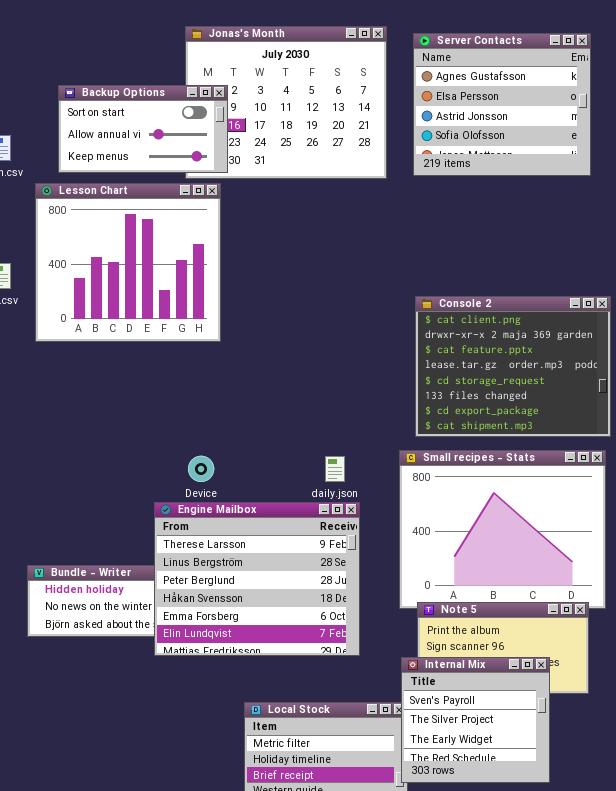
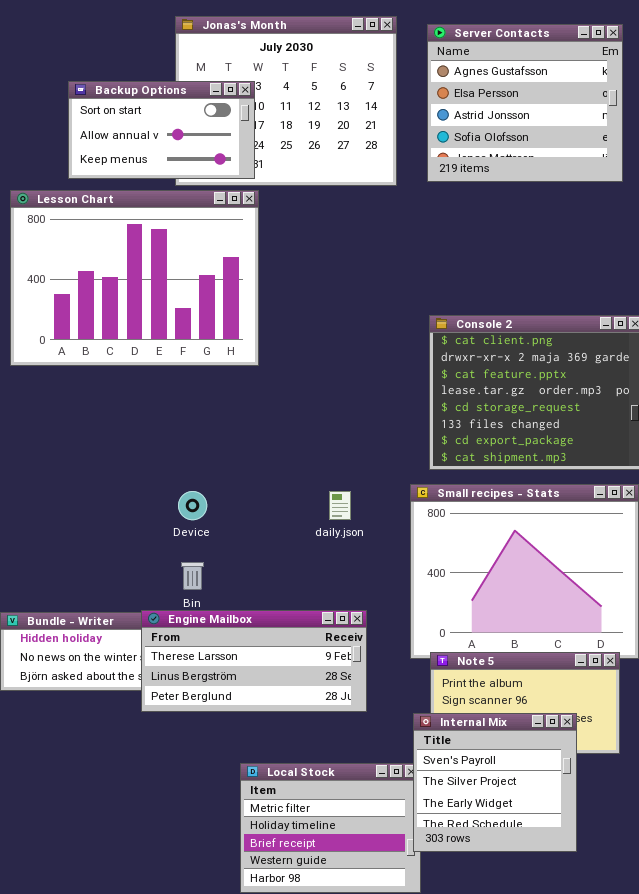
Backup Options: [58,85,228,173] -> [68,81,255,179], moved
Lesson Chart: [35,183,221,342] -> [10,190,259,366], resized
Engine Mailbox: [154,502,360,656] -> [141,610,367,712], resized

